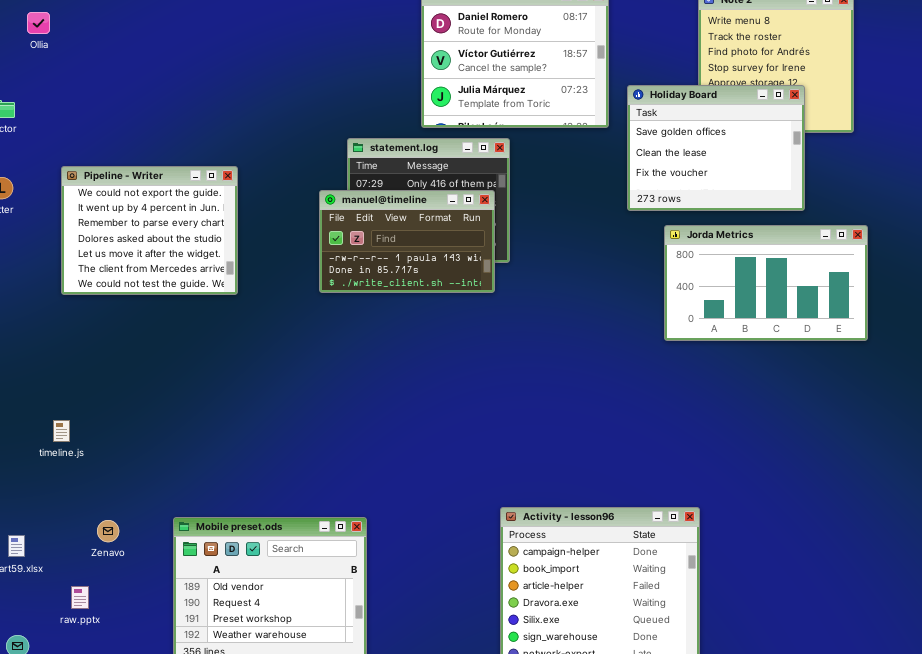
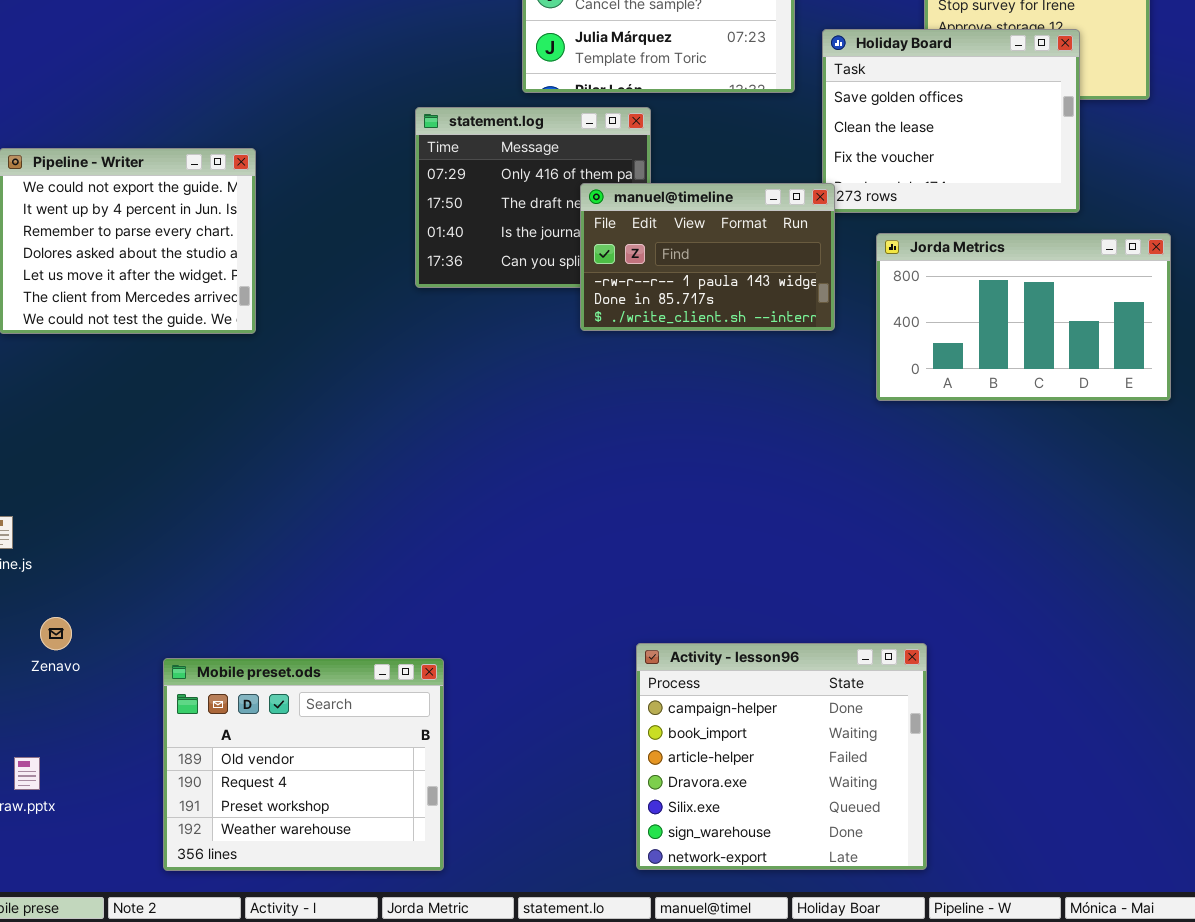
manuel@timeline: [319,190,495,293] -> [580,183,835,331], moved
Zenavo: [97,520,119,542] -> [40,617,72,650], moved

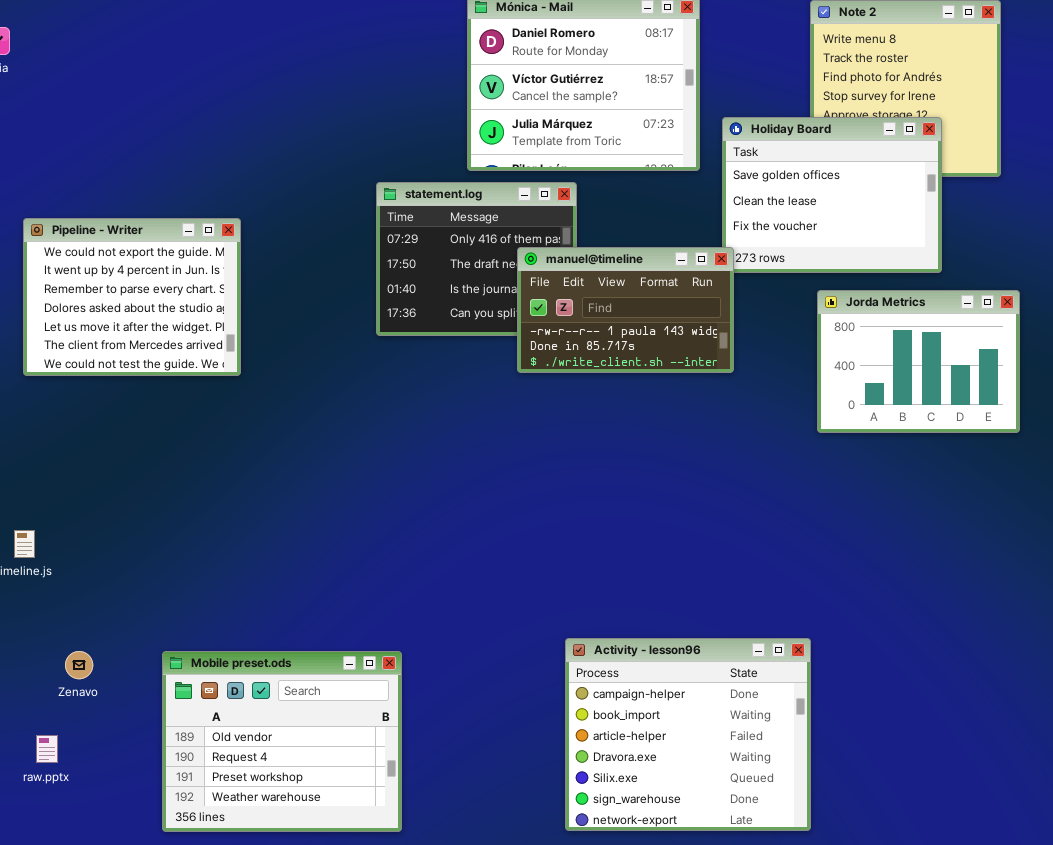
Jorda Metrics: [876,233,1171,401] -> [817,290,1020,433], resized
Zenavo: [40,617,72,650] -> [65,651,93,679], moved

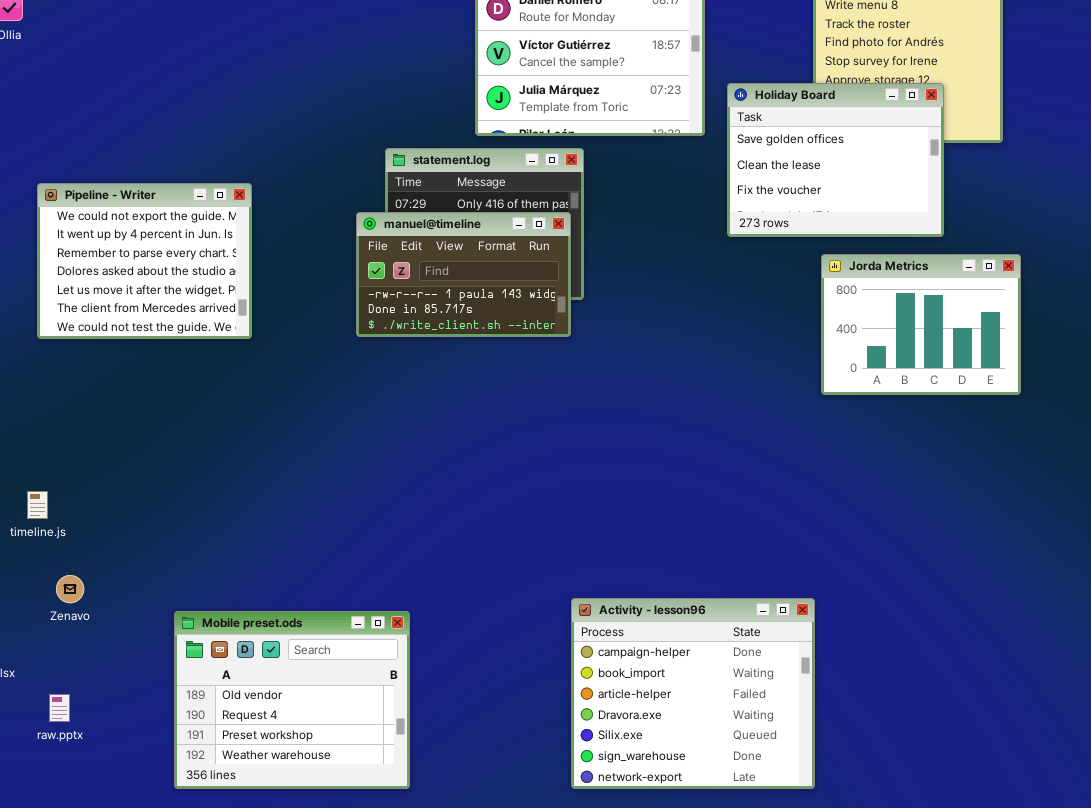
manuel@timeline: [517,247,734,373] -> [356,212,571,337], moved
Zenavo: [65,651,93,679] -> [56,575,84,603], moved

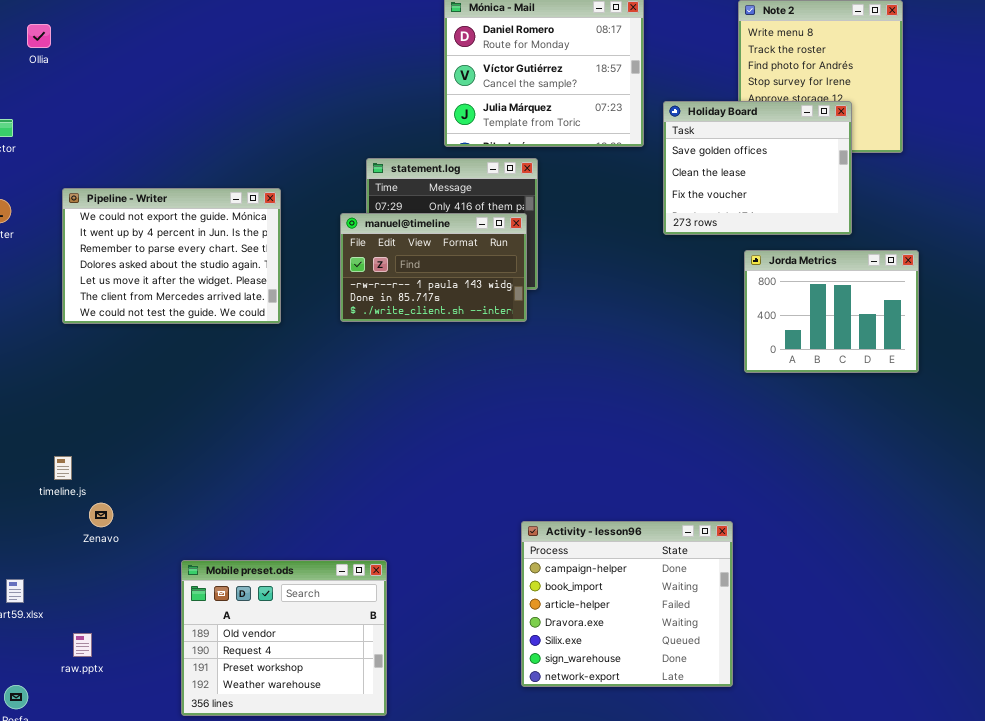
Pipeline - Writer: [37,183,252,339] -> [62,188,281,324], resized
Zenavo: [56,575,84,603] -> [89,503,113,527], moved
Activity - lesson96: [571,598,815,789] -> [521,521,733,687], moved

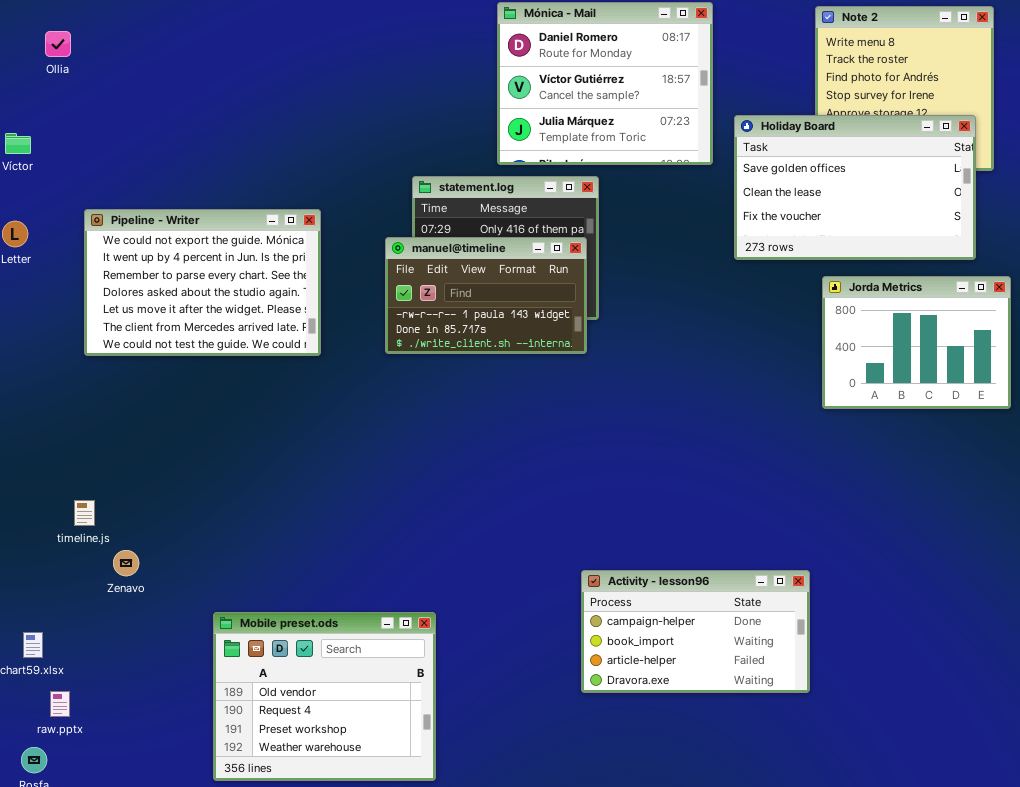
Holiday Board: [663,101,852,235] -> [734,115,976,260], resized
Activity - lesson96: [521,521,733,687] -> [581,570,810,693], resized
raw.pptx: [73,633,92,657] -> [50,691,70,717], moved

